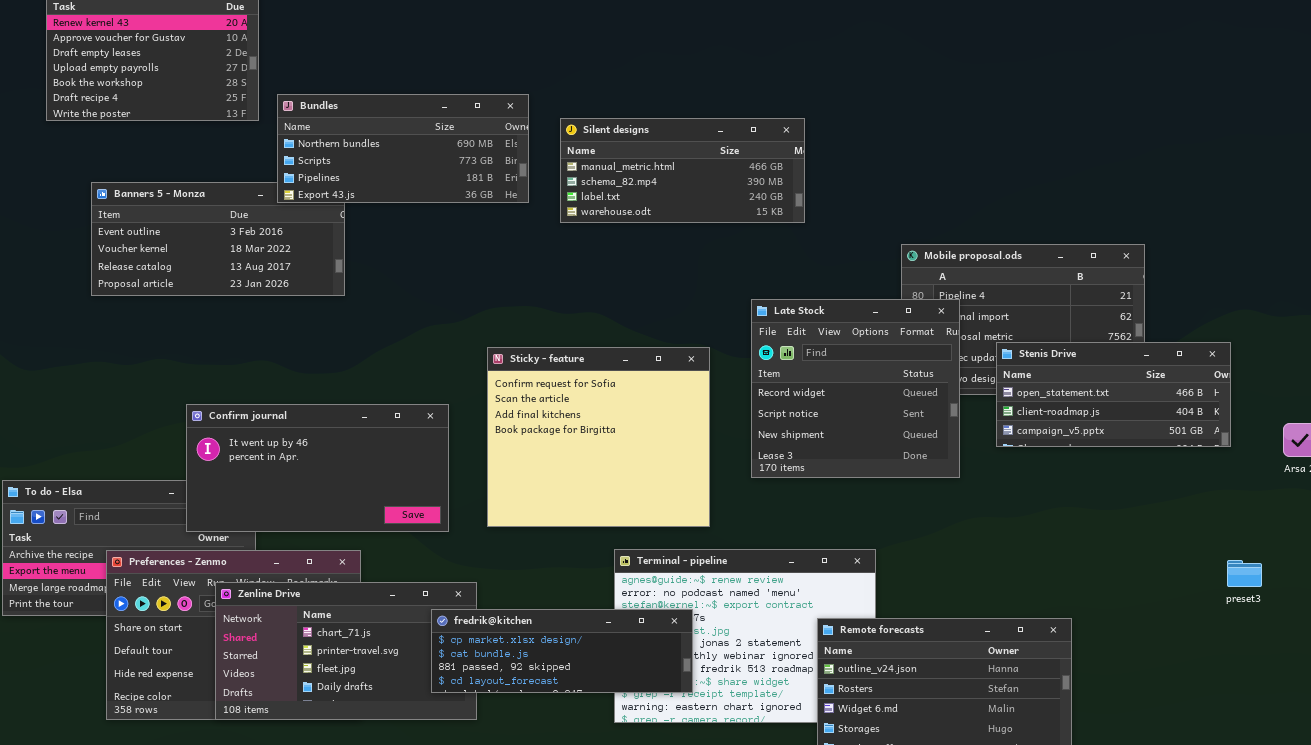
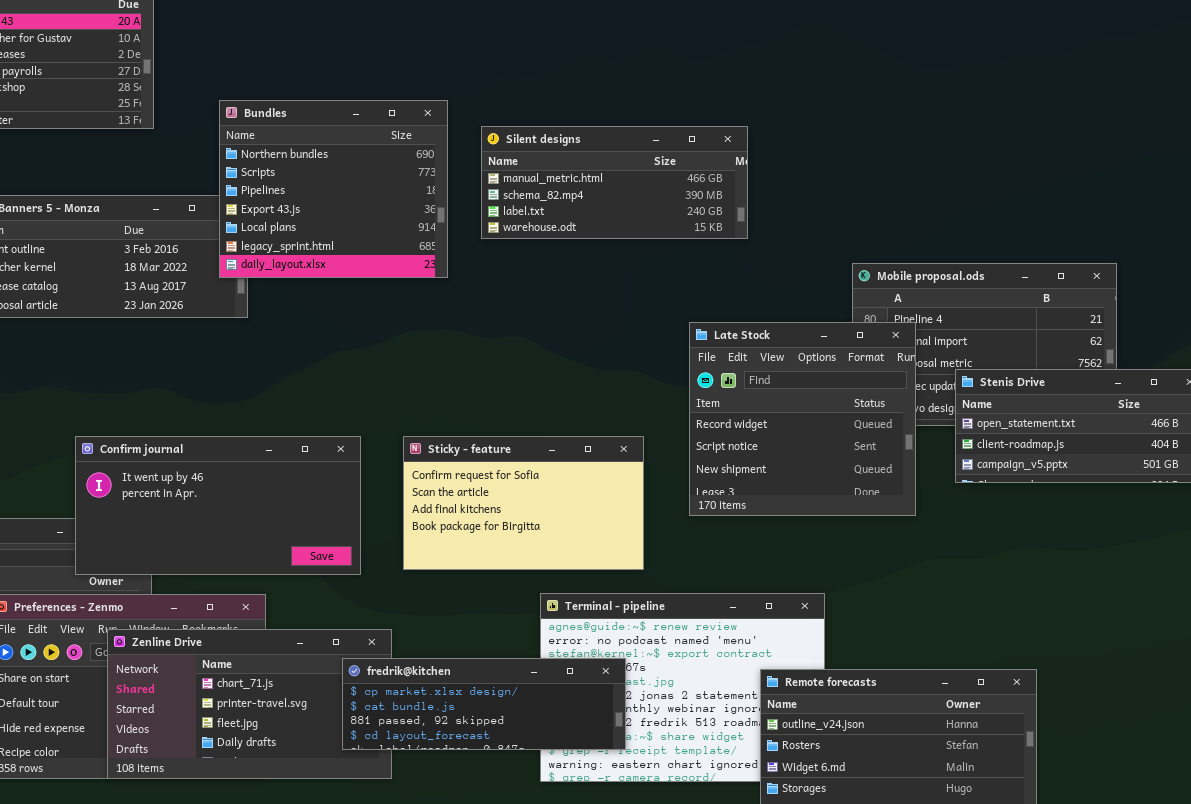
Bundles: [277,94,529,203] -> [219,100,448,278], resized
Sticky - feature: [487,347,710,527] -> [403,436,644,570], resized

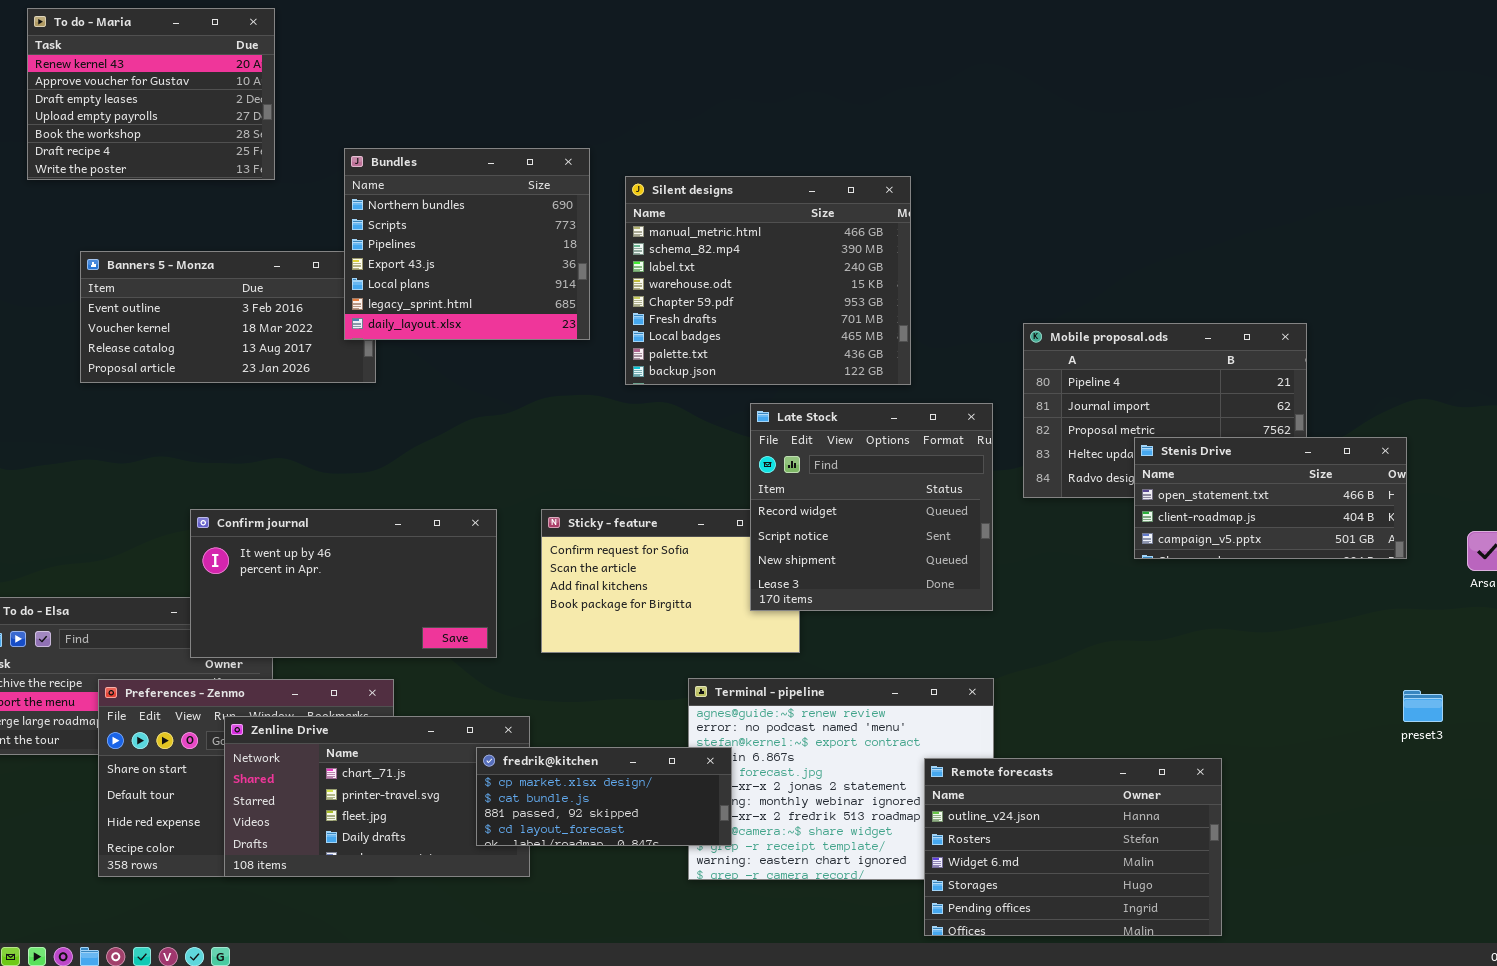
Silent designs: [481,126,748,239] -> [625,176,911,385], resized
Late Stock: [689,322,916,516] -> [750,403,993,611], moved
fredrik@kitchen: [342,658,626,750] -> [476,747,732,846], resized

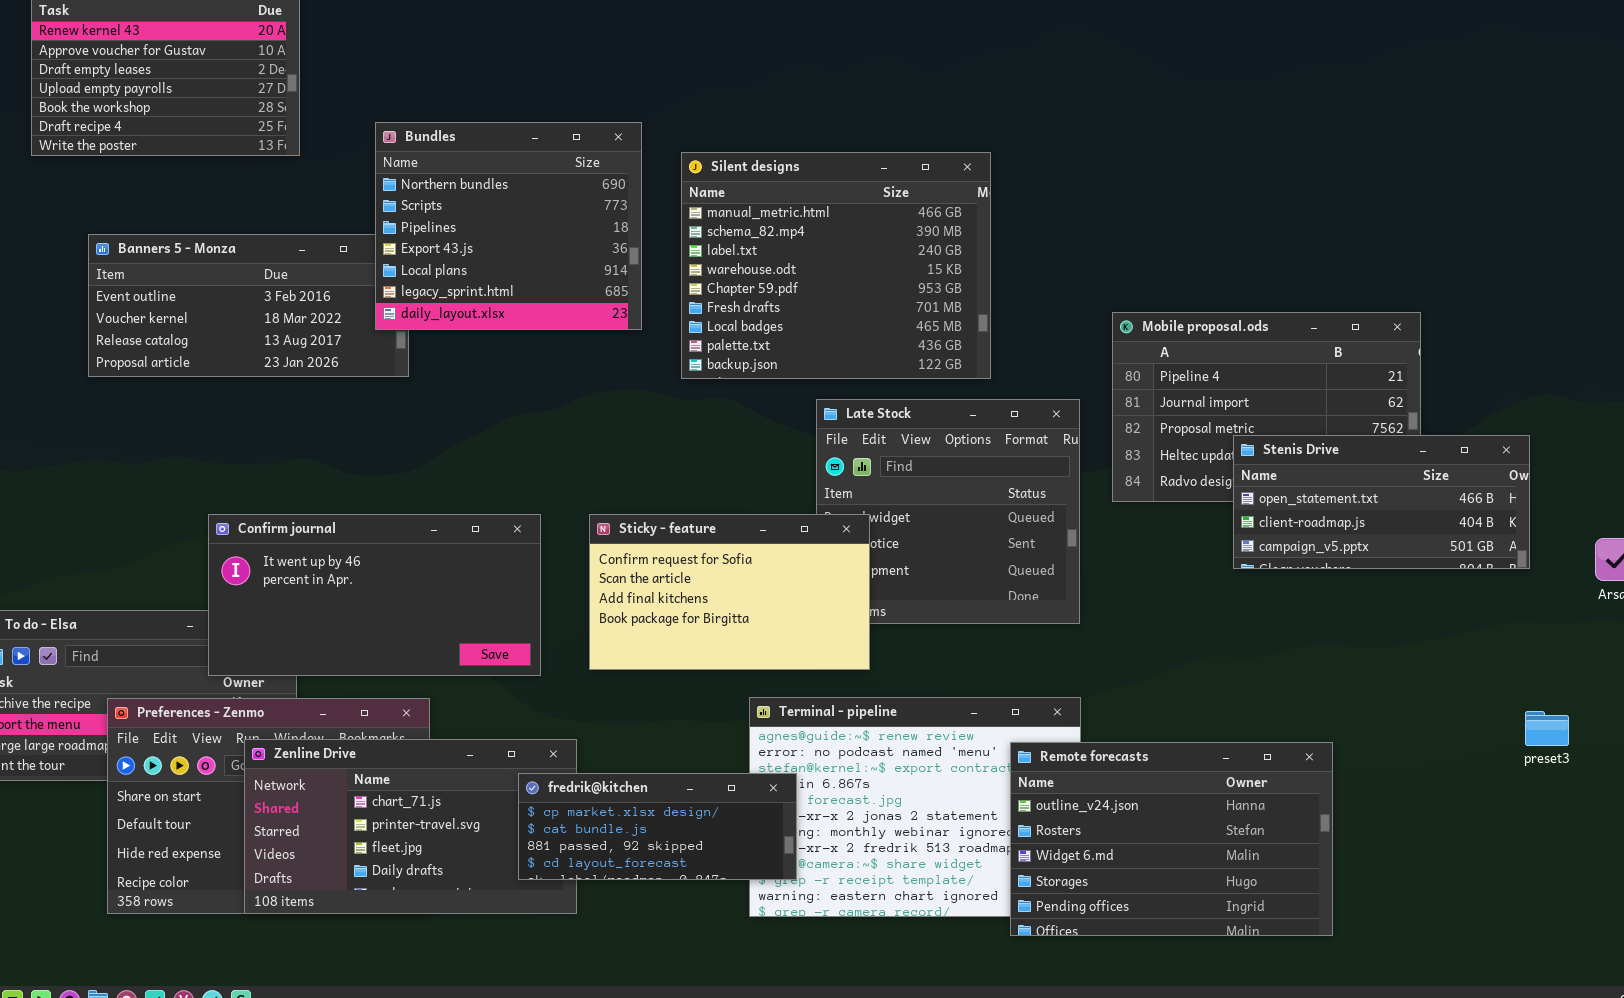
Sticky - feature: [541,509,800,653] -> [589,514,870,670], raised
Remote forecasts: [924,758,1222,936] -> [1010,742,1333,936], moved

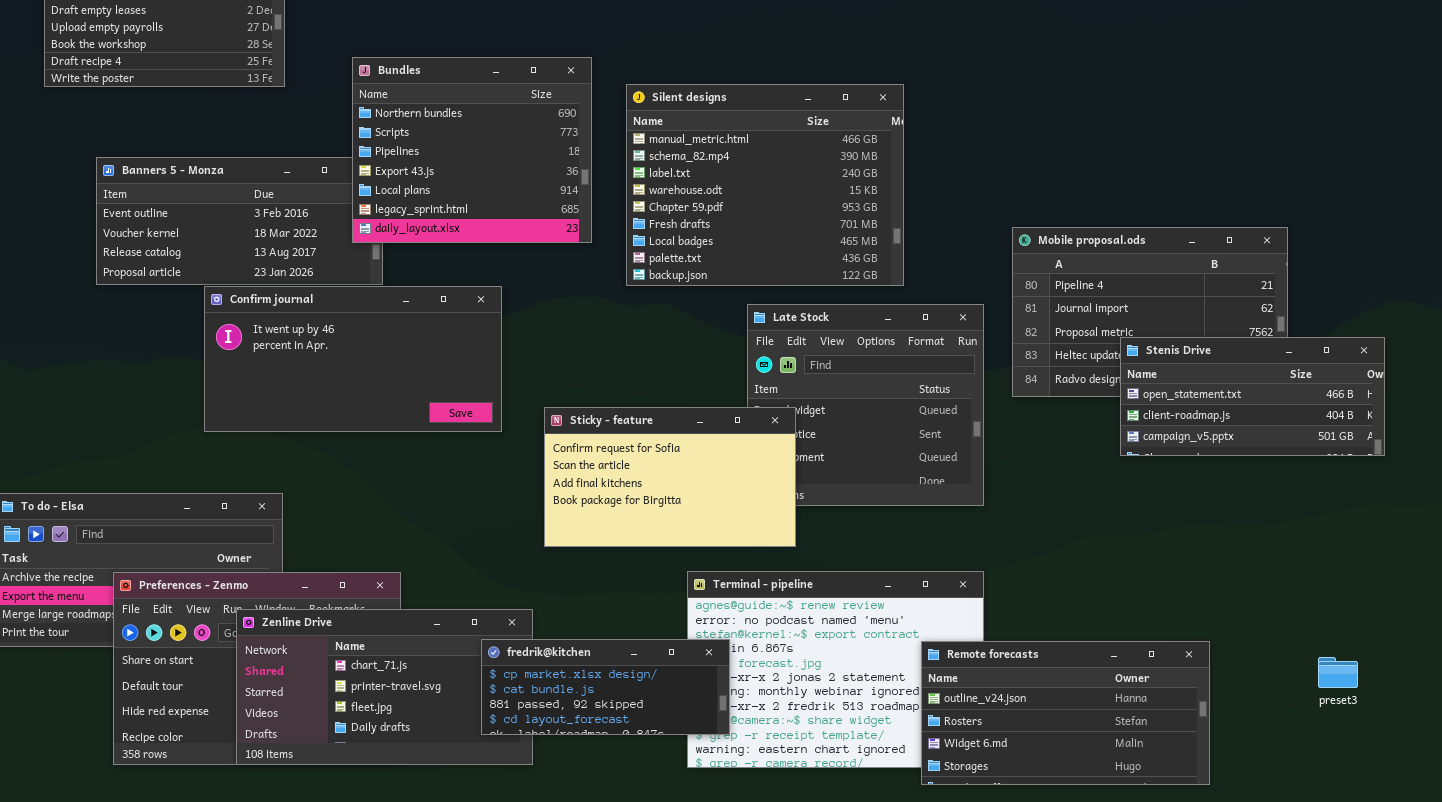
Confirm journal: [208,514,541,676] -> [204,286,502,432], moved
preset3: [1525,711,1569,746] -> [1318,657,1358,688], moved
Remote forecasts: [1010,742,1333,936] -> [921,641,1210,785], resized

